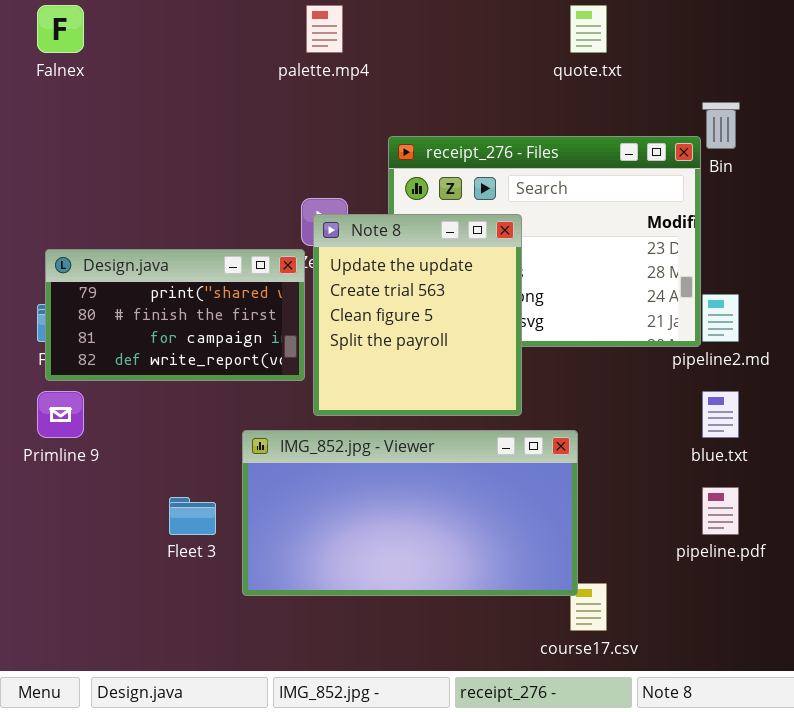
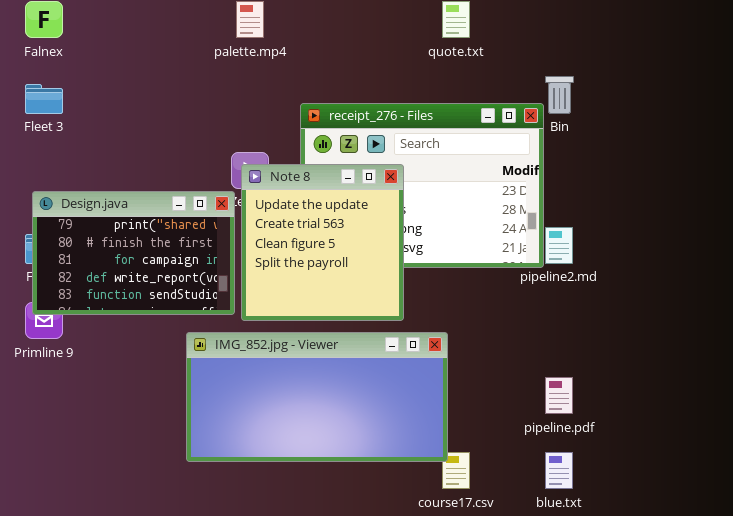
Design.java: [45,249,305,381] -> [32,191,235,315], resized
blue.txt: [702,391,739,438] -> [545,452,573,489], moved
Fleet 3: [169,497,216,535] -> [25,84,63,114], moved

